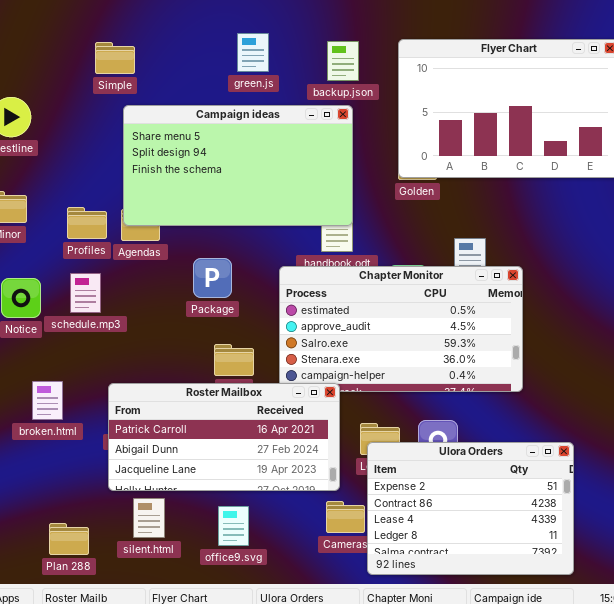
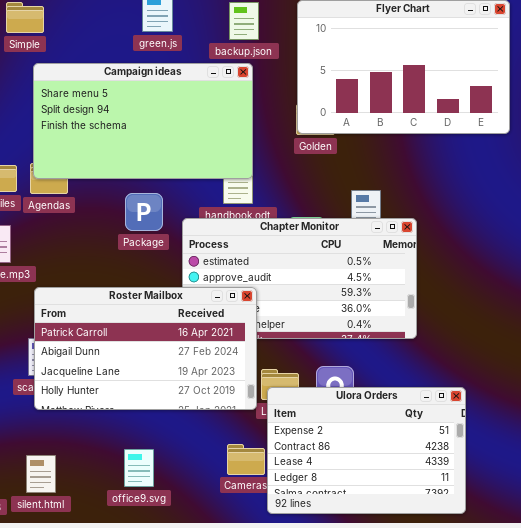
Package: [193,258,232,298] -> [125,193,163,231], moved
Roster Mailbox: [108,383,340,491] -> [34,287,257,410], moved, resized
silent.html: [133,498,165,538] -> [26,455,56,493], moved

